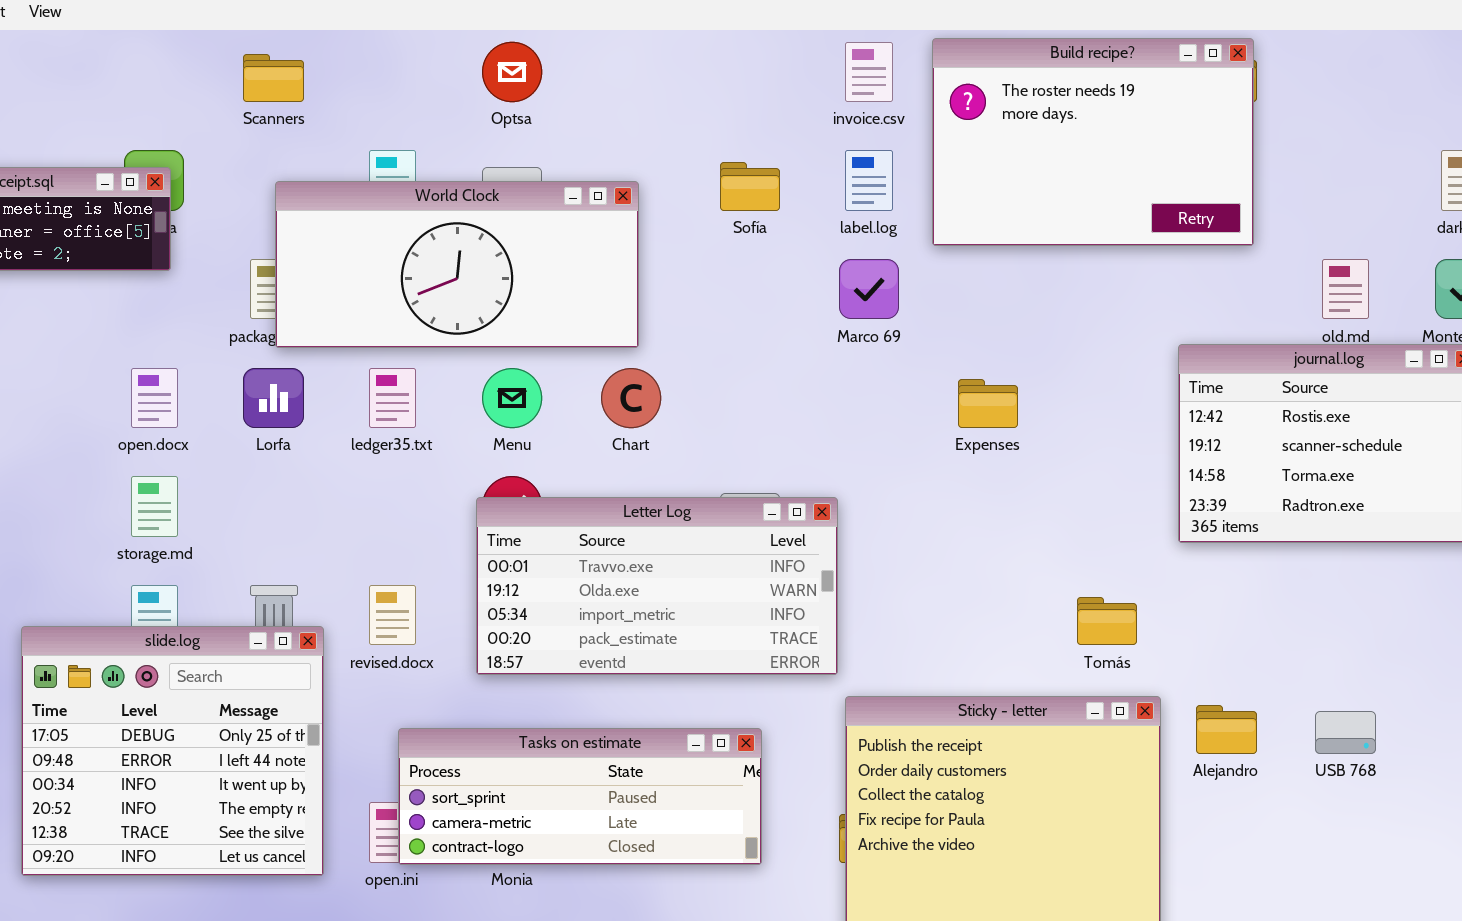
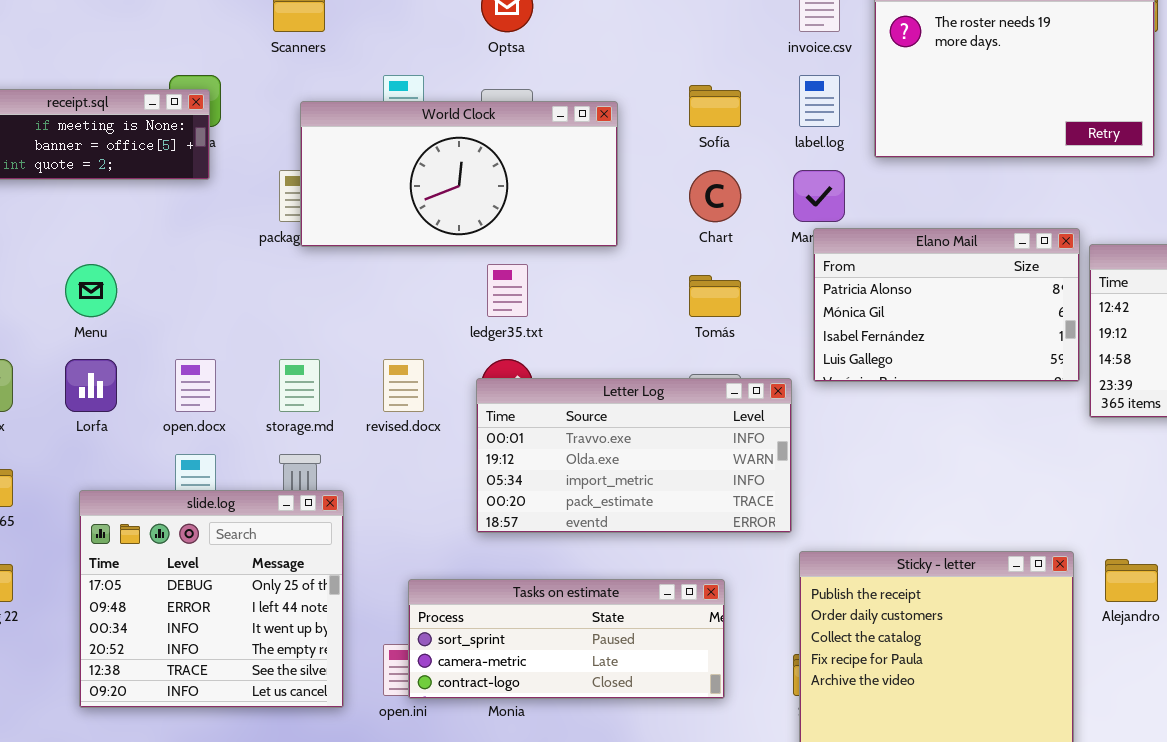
Elano Mail: none -> [813,228,1080,382], opened
open.docx: [131,368,178,428] -> [175,359,216,412], moved
Lorfa: [243,368,304,428] -> [65,359,117,412], moved
ledger35.txt: [369,368,416,428] -> [487,264,528,317], moved
Menu: [482,368,542,428] -> [65,264,117,317], moved
Chart: [601,368,661,428] -> [689,170,741,222], moved
storage.md: [131,476,178,537] -> [279,359,320,412], moved
revised.docx: [369,585,416,645] -> [383,359,424,412], moved
Tomás: [1077,597,1137,645] -> [689,275,741,317], moved

